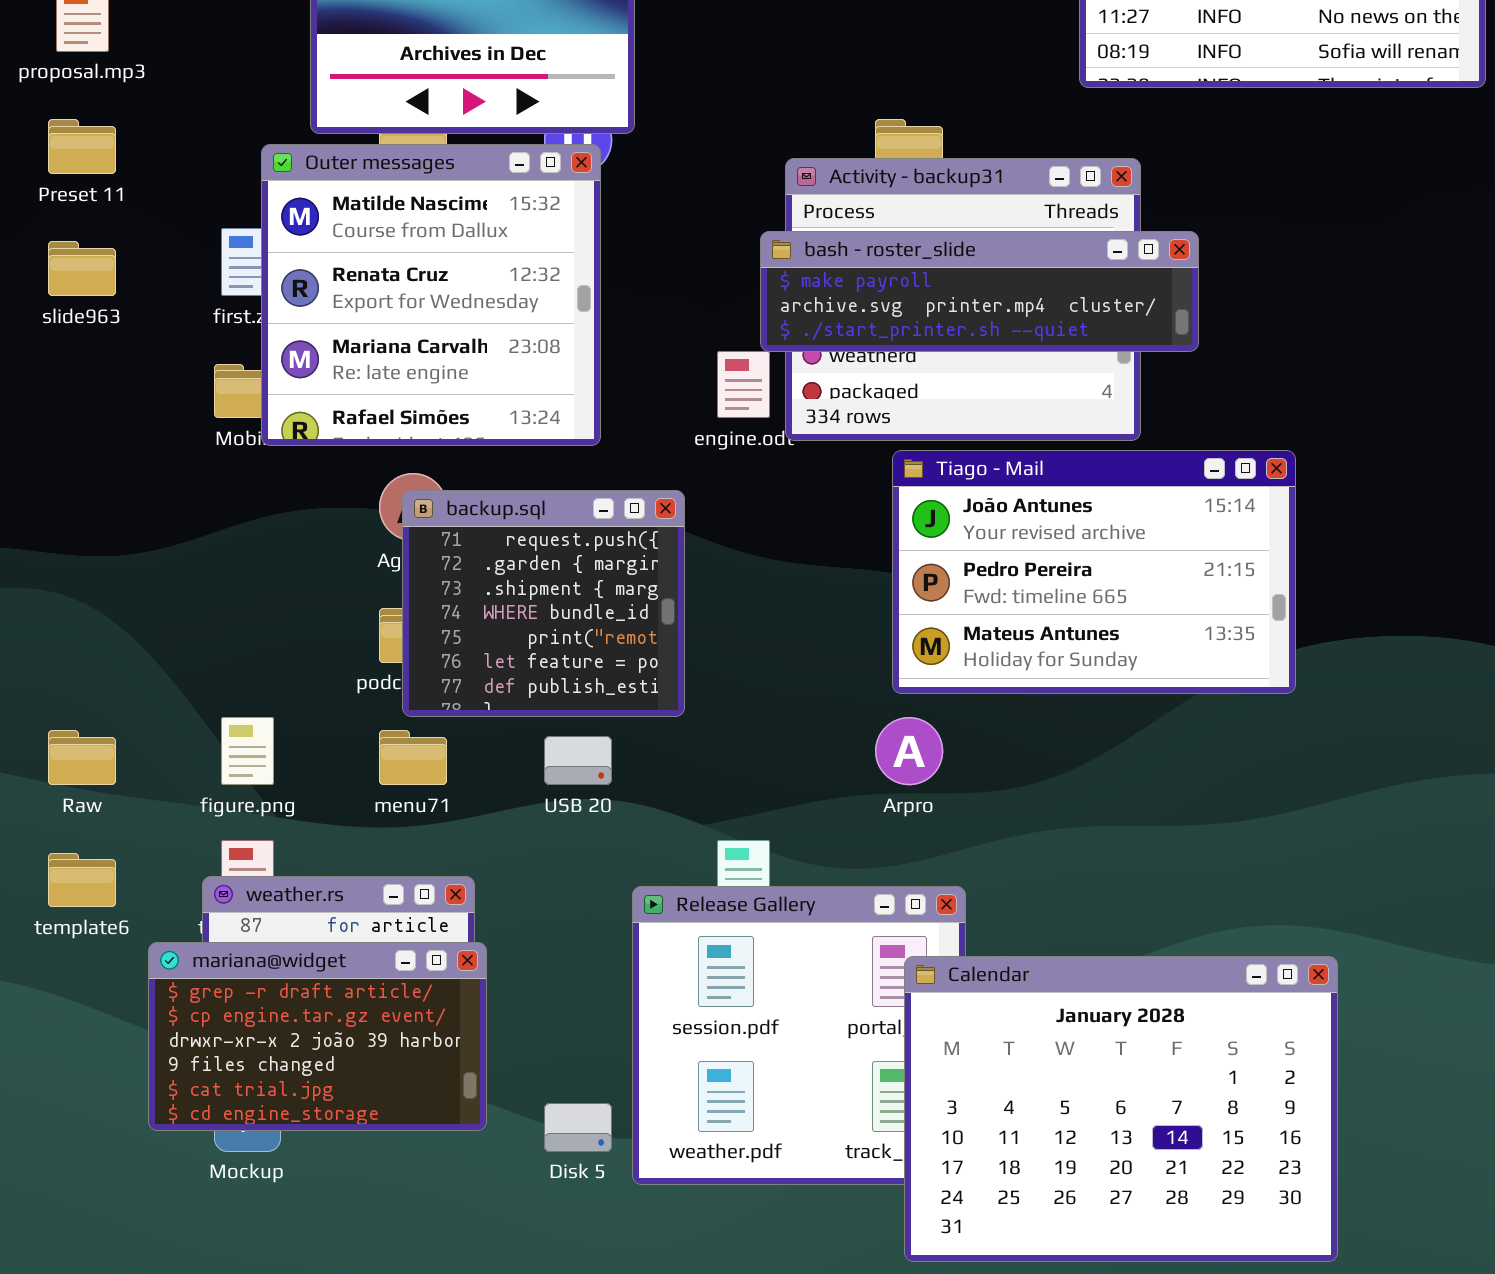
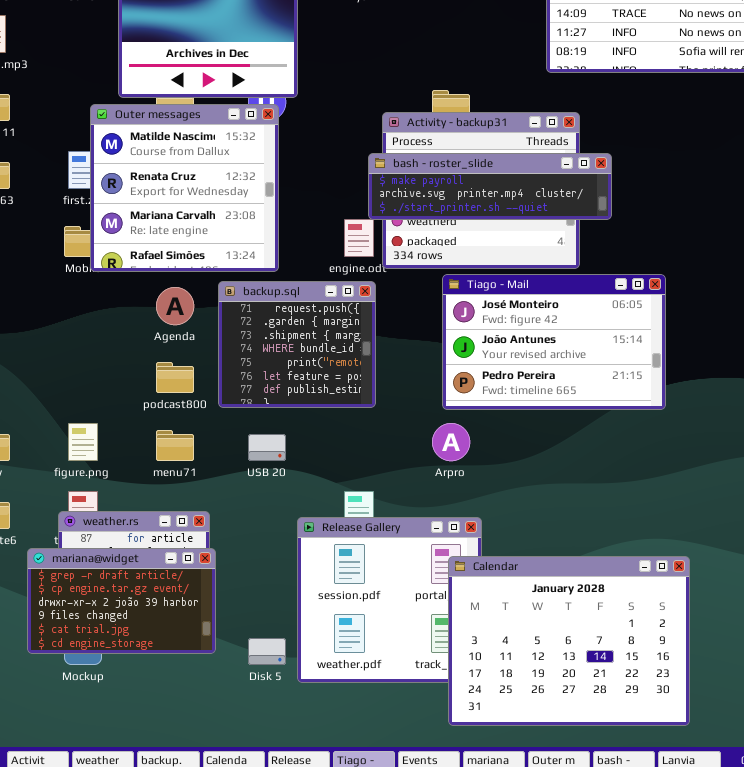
Tiago - Mail: [892,450,1296,694] -> [442,274,666,410], scrolled up 1 row
backup.sql: [402,490,685,717] -> [218,281,376,408], moved

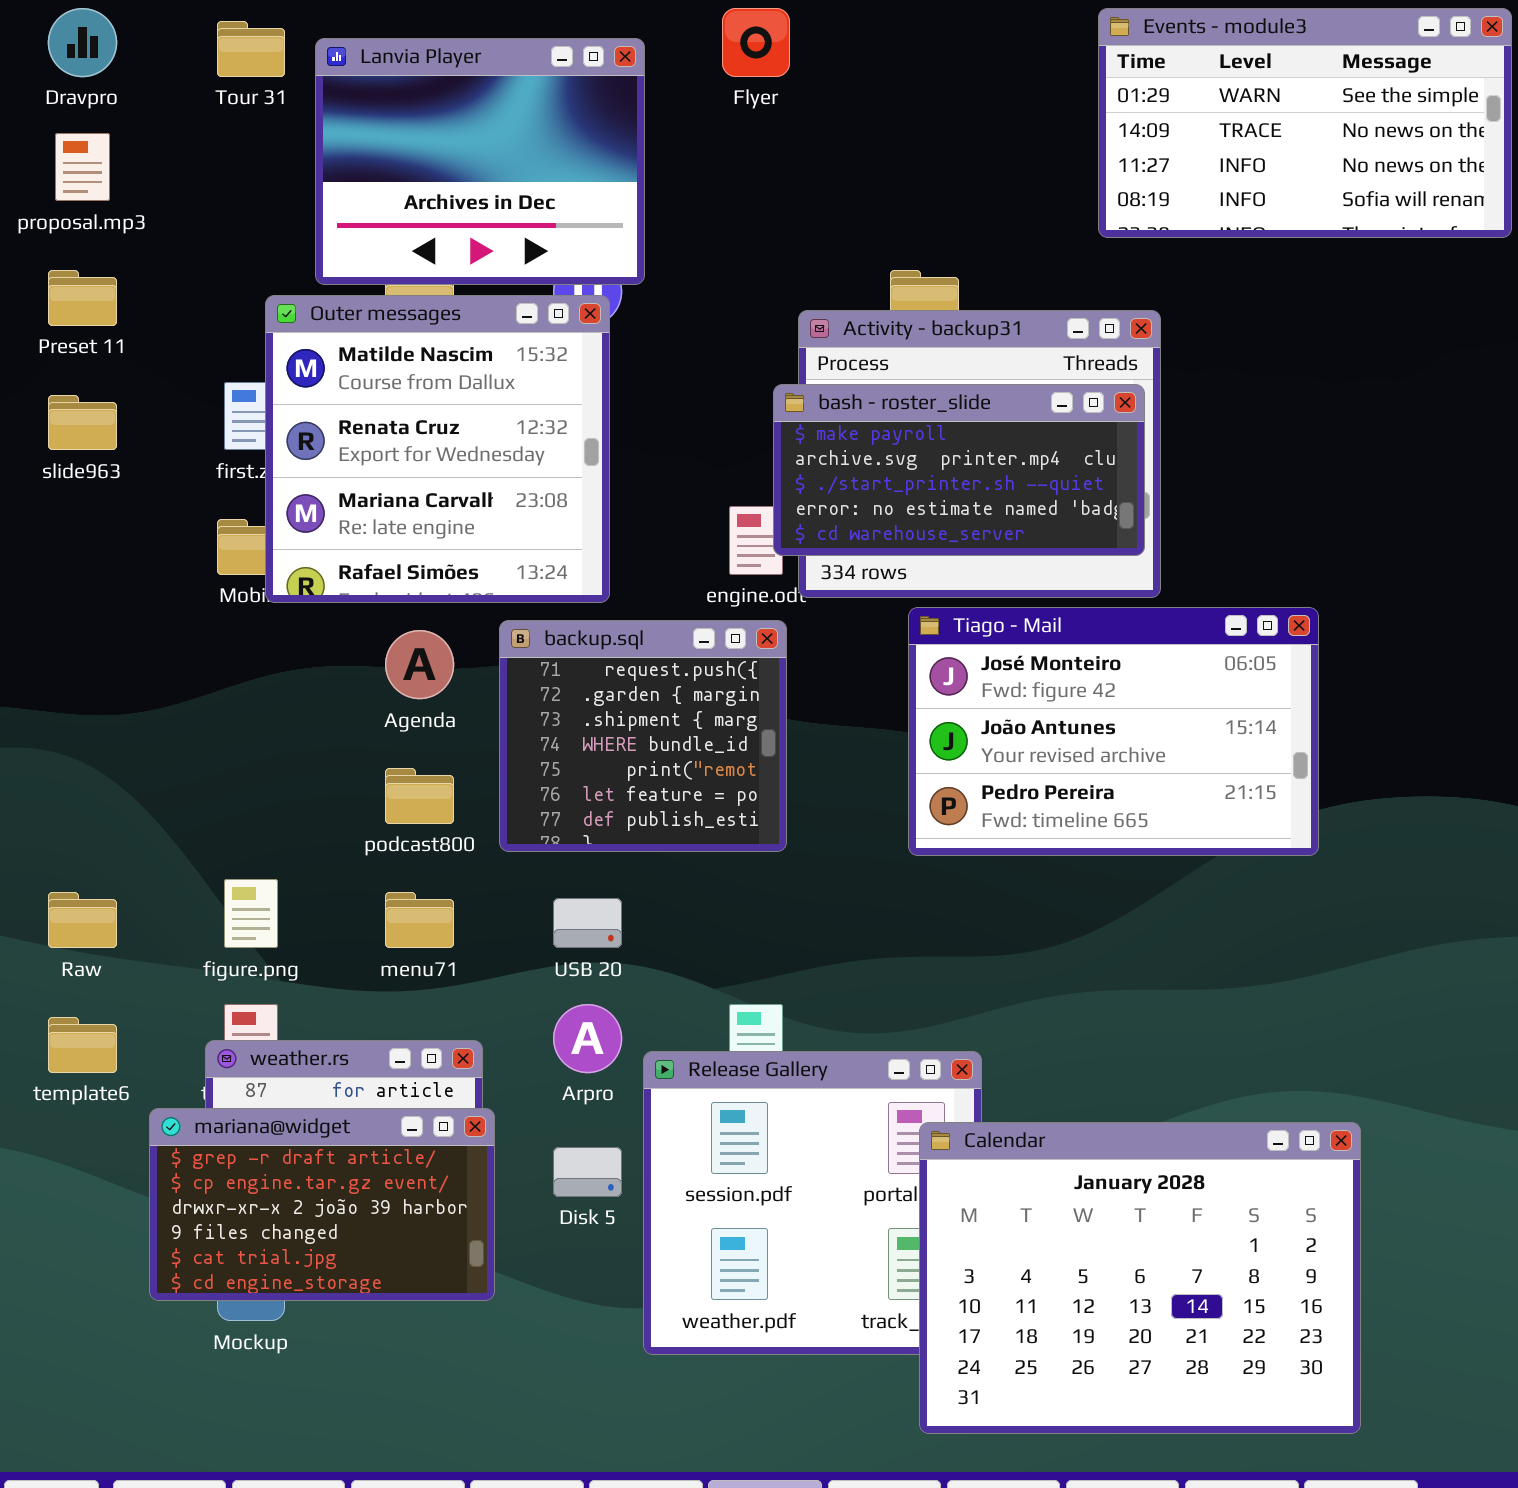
bash - roster_slide: [368,153,612,220] -> [773,384,1145,556], resized
Arpro: [432,423,470,461] -> [553,1004,622,1073], moved
Disk 5: [248,638,286,665] -> [553,1147,622,1197], moved

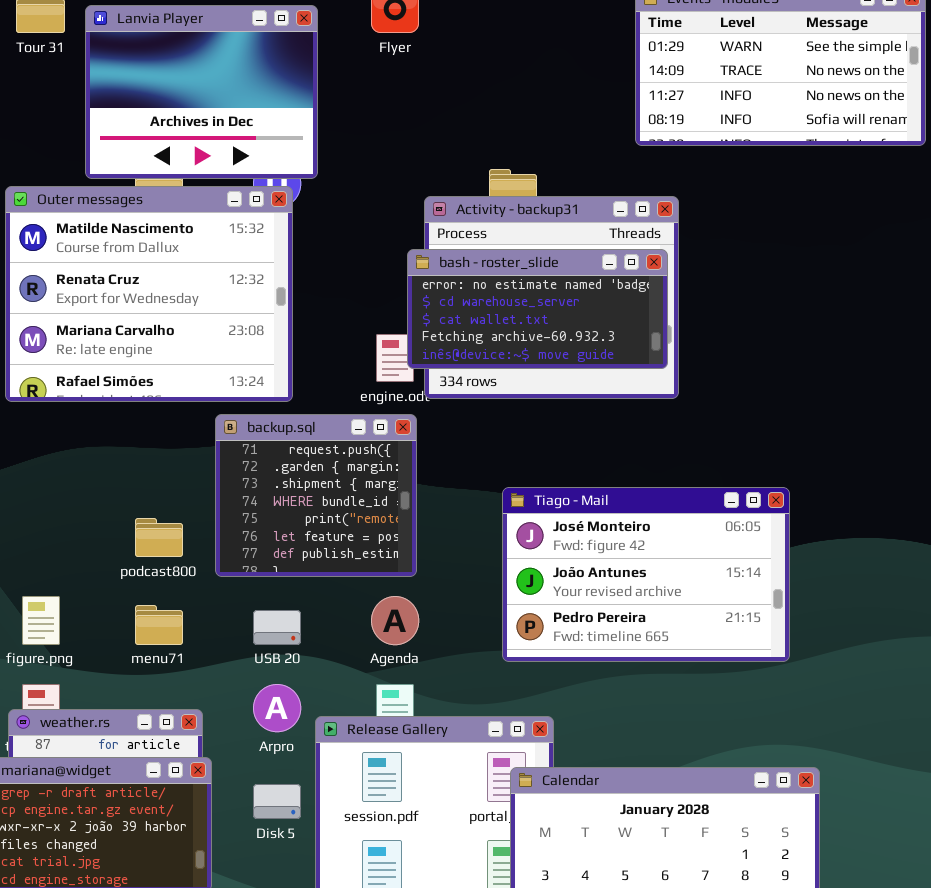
Outer messages: [265,295,610,603] -> [5,186,293,402], resized
bash - roster_slide: [773,384,1145,556] -> [407,249,668,369], scrolled down 3 rows
Tiago - Mail: [908,607,1319,856] -> [502,487,790,662], moved
Agenda: [385,630,454,699] -> [371,596,419,645], moved

